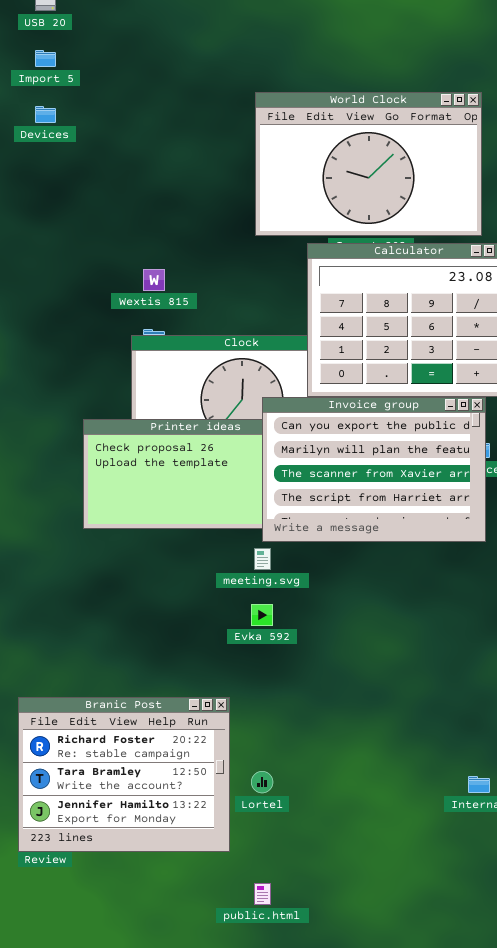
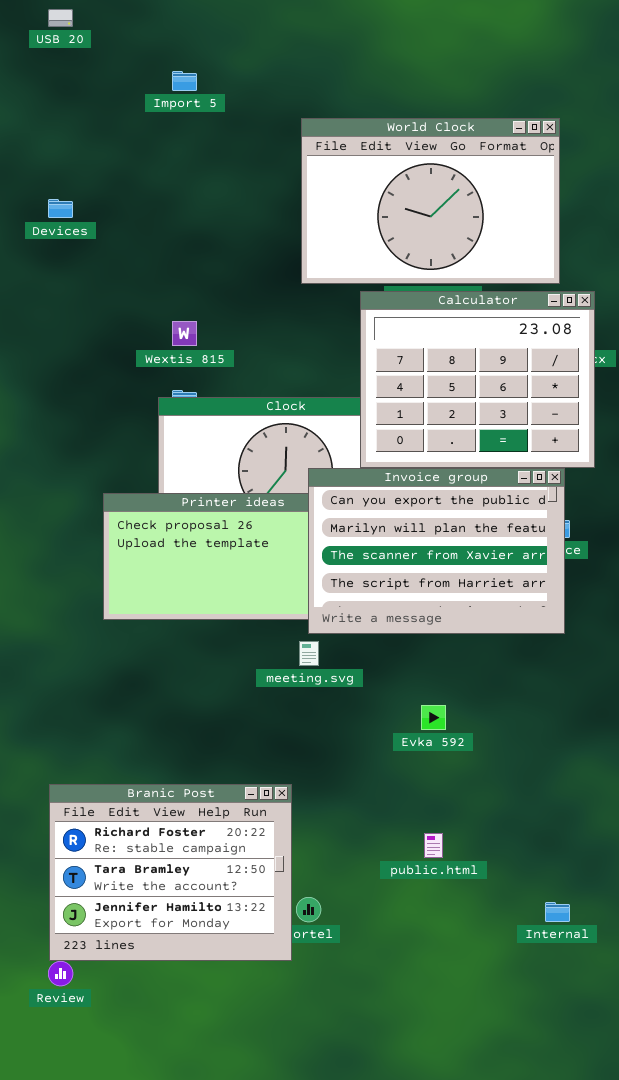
Import 5: [35,50,56,67] -> [172,71,197,91], moved
Devices: [35,106,56,123] -> [48,199,73,218], moved
Evka 592: [251,604,273,626] -> [421,705,446,730], moved
Branic Post: [18,697,230,852] -> [49,784,292,961], moved
public.html: [254,883,271,905] -> [424,833,443,858], moved

